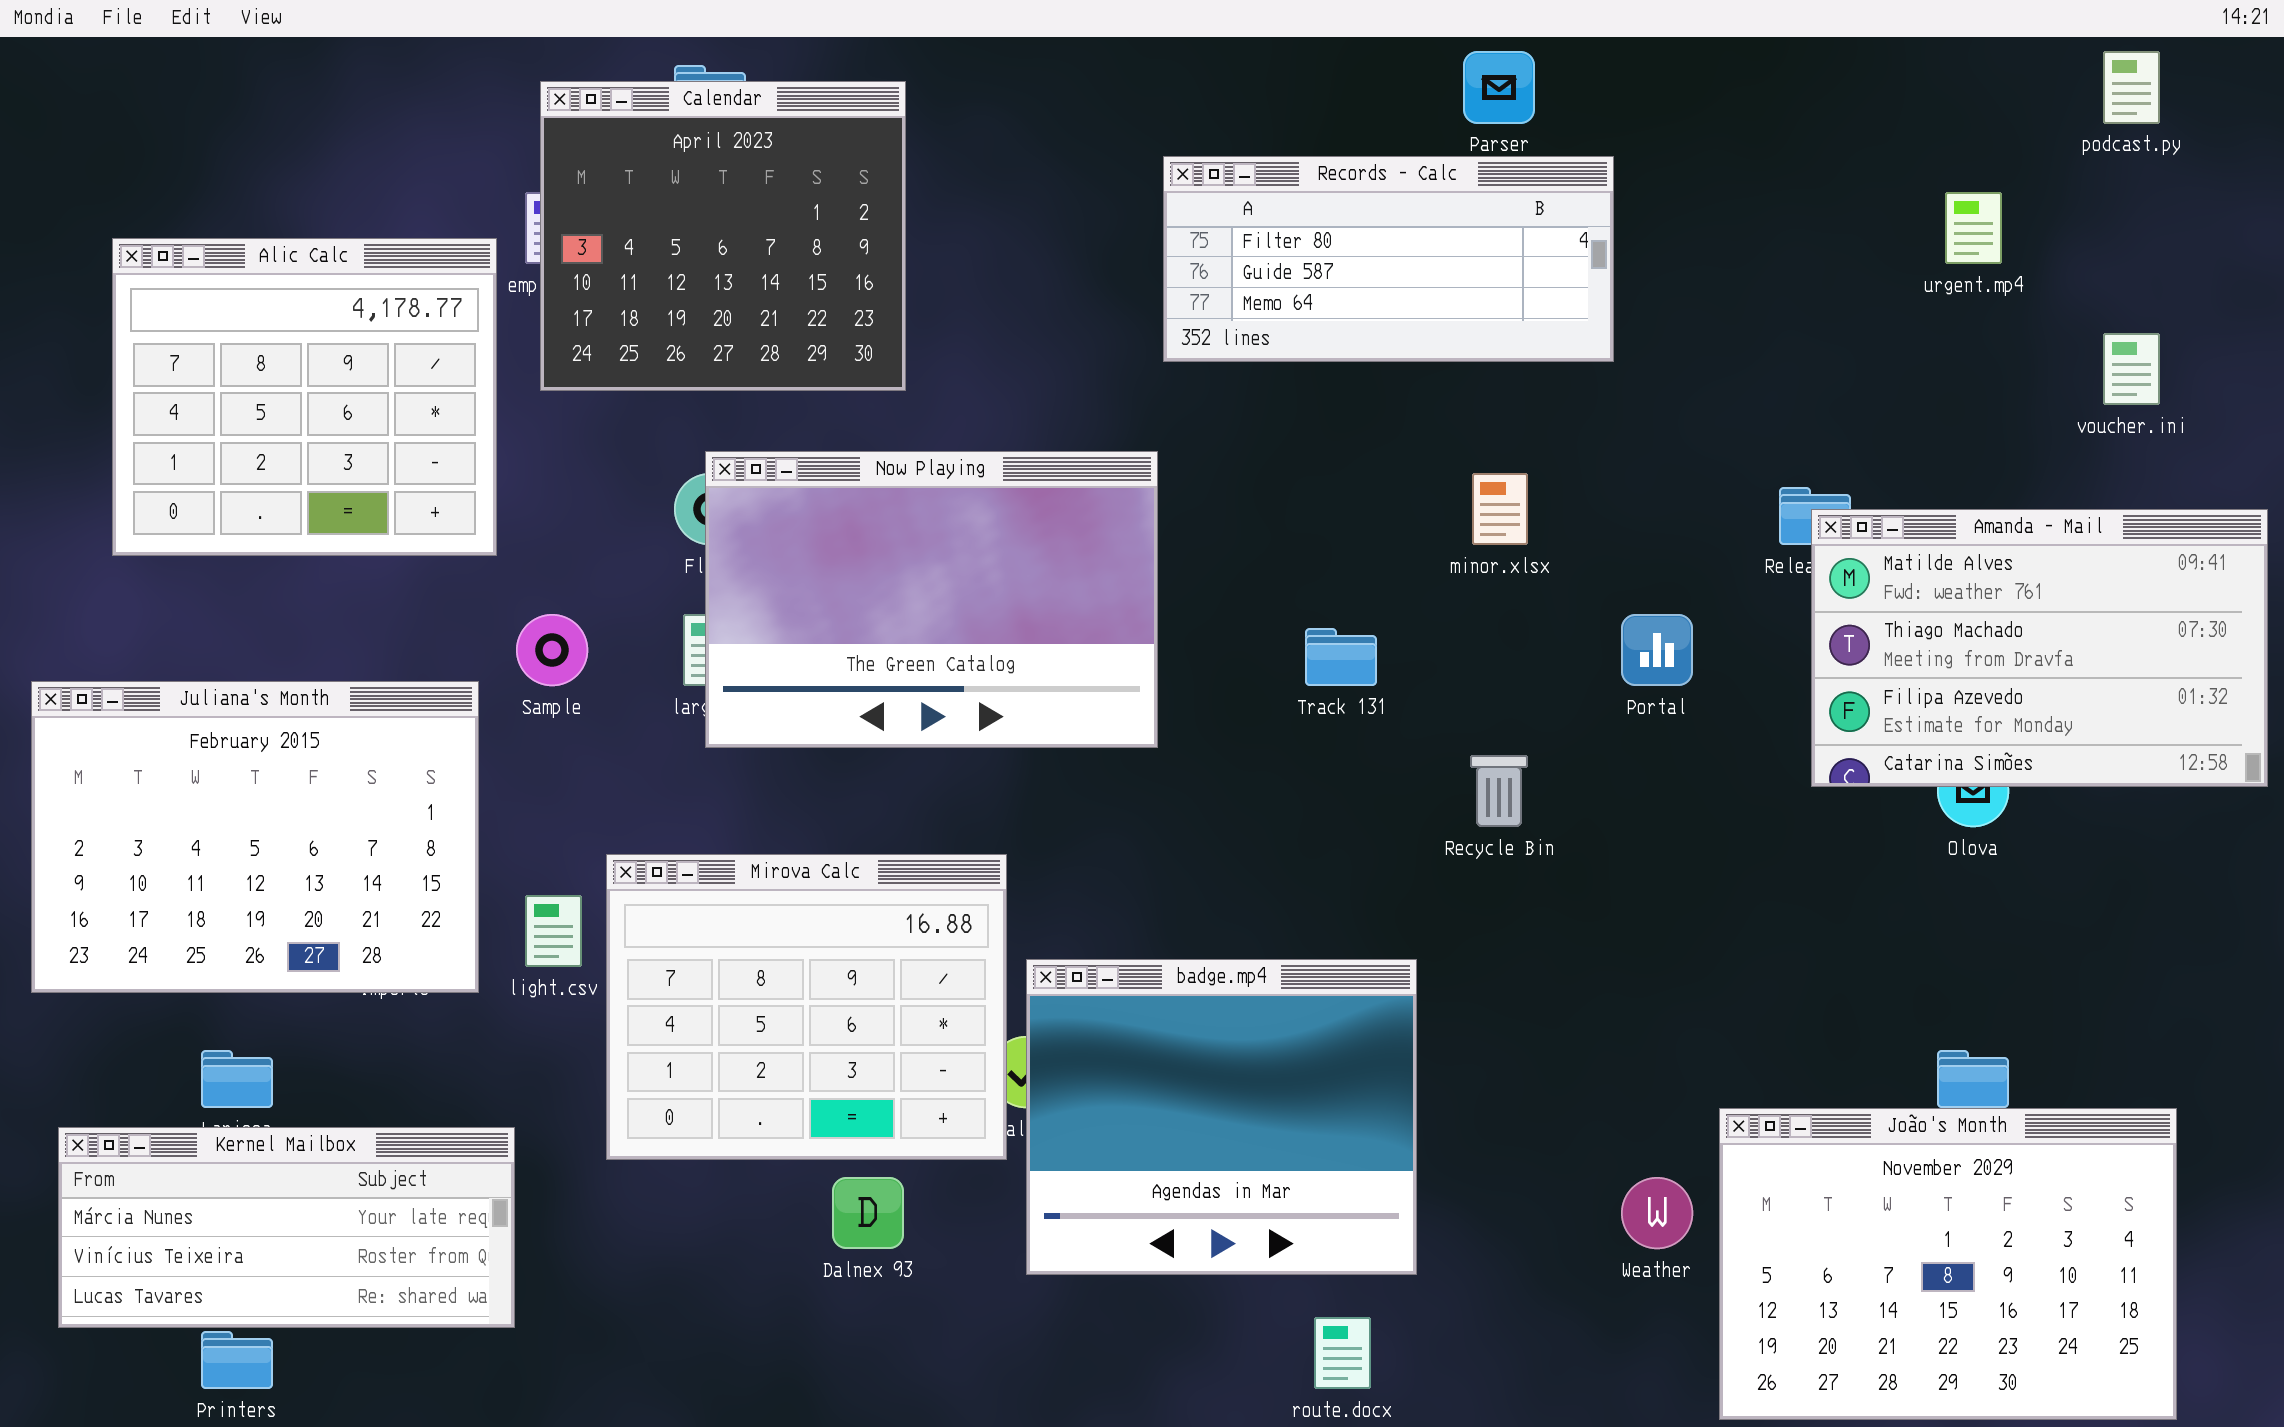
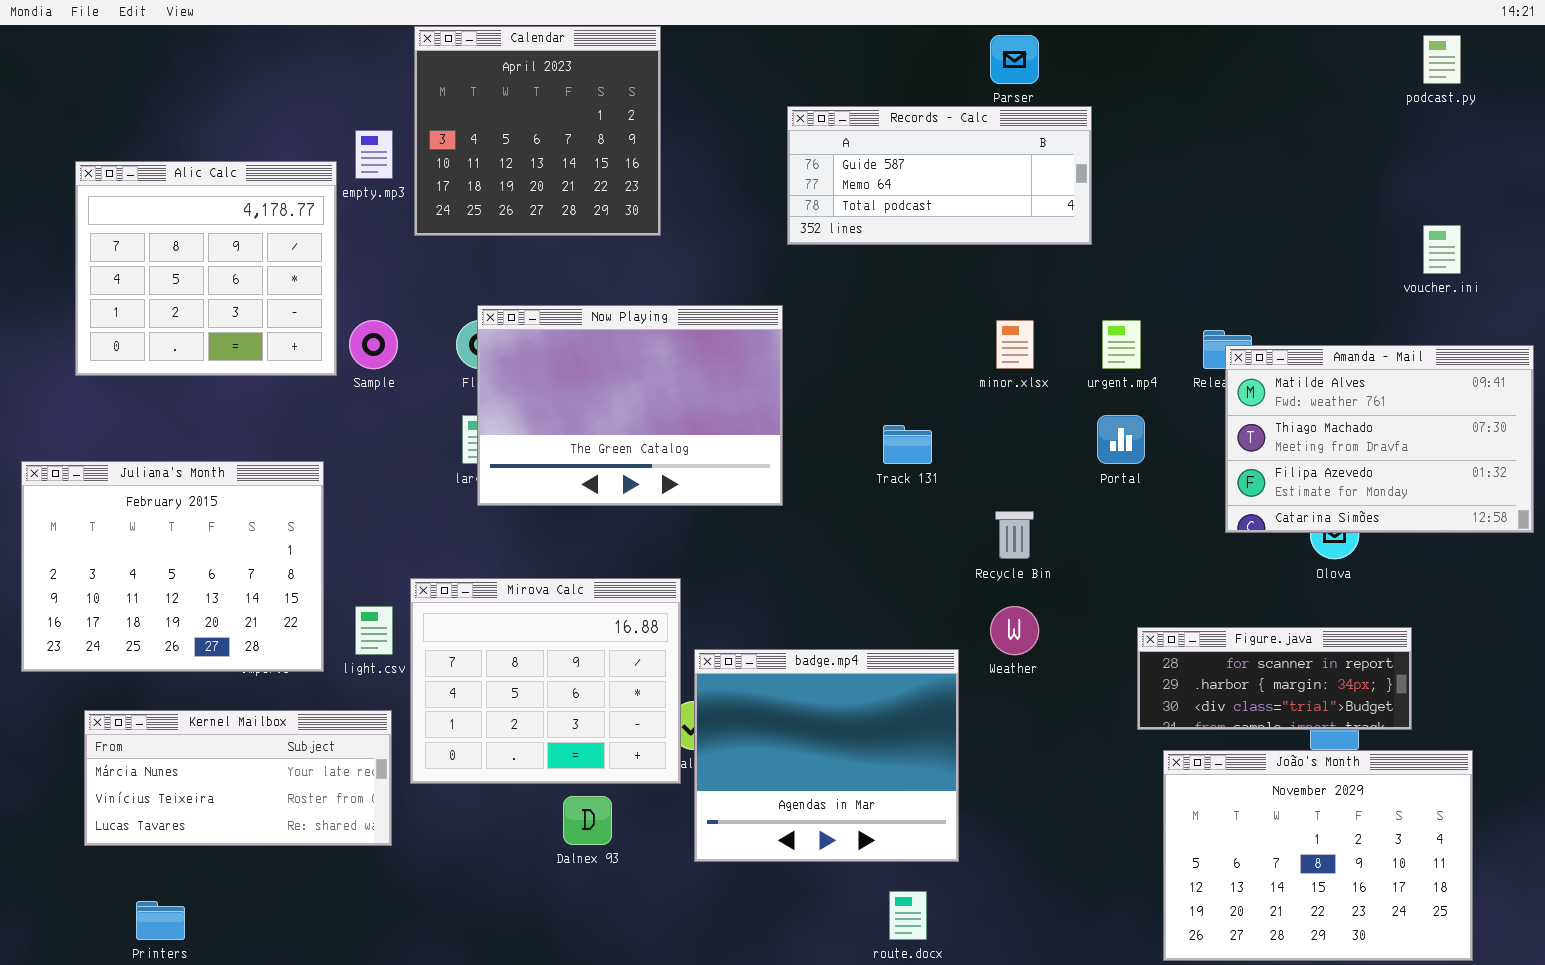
Calendar: [540,81,906,391] -> [414,26,661,236], moved
Records - Calc: [1163,156,1614,362] -> [787,106,1092,245], scrolled down 1 row
urgent.mp4: [1945,192,2002,264] -> [1102,320,1141,369], moved
Sample: [516,614,588,686] -> [349,320,398,369], moved
Figure.java: none -> [1137,627,1412,730], opened
Kernel Mailbox: [58,1127,515,1328] -> [84,710,392,846], moved
Weather: [1621,1177,1693,1249] -> [990,606,1039,655], moved

